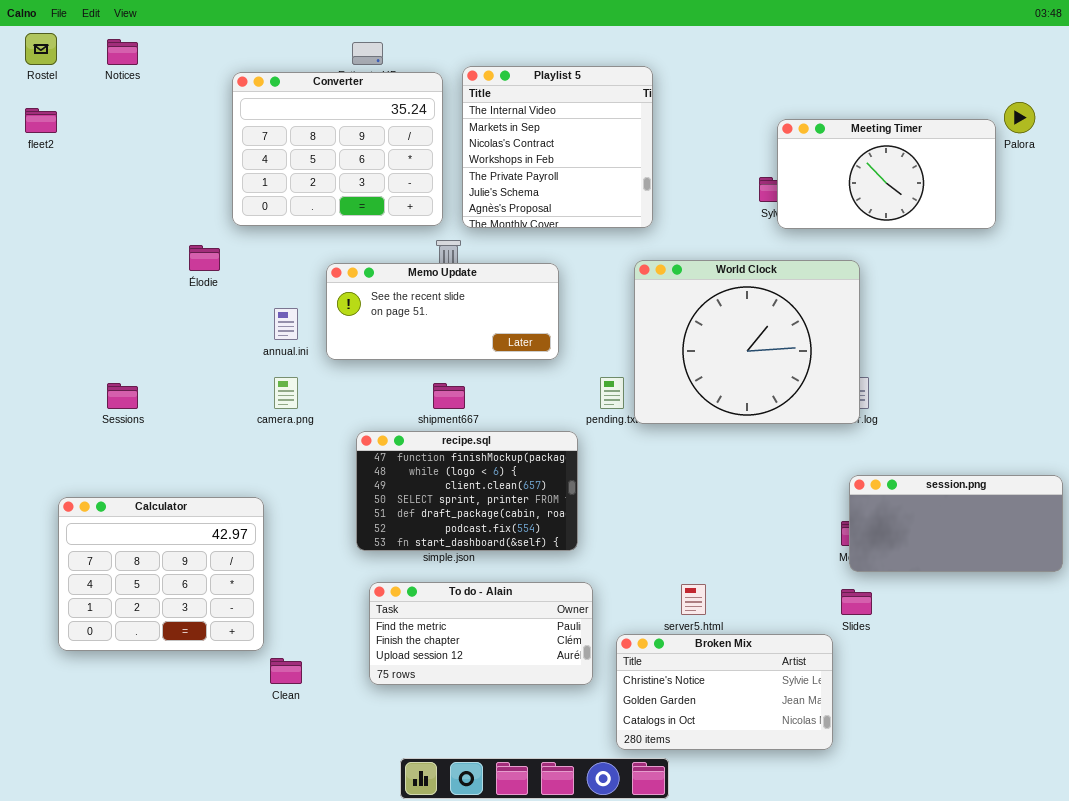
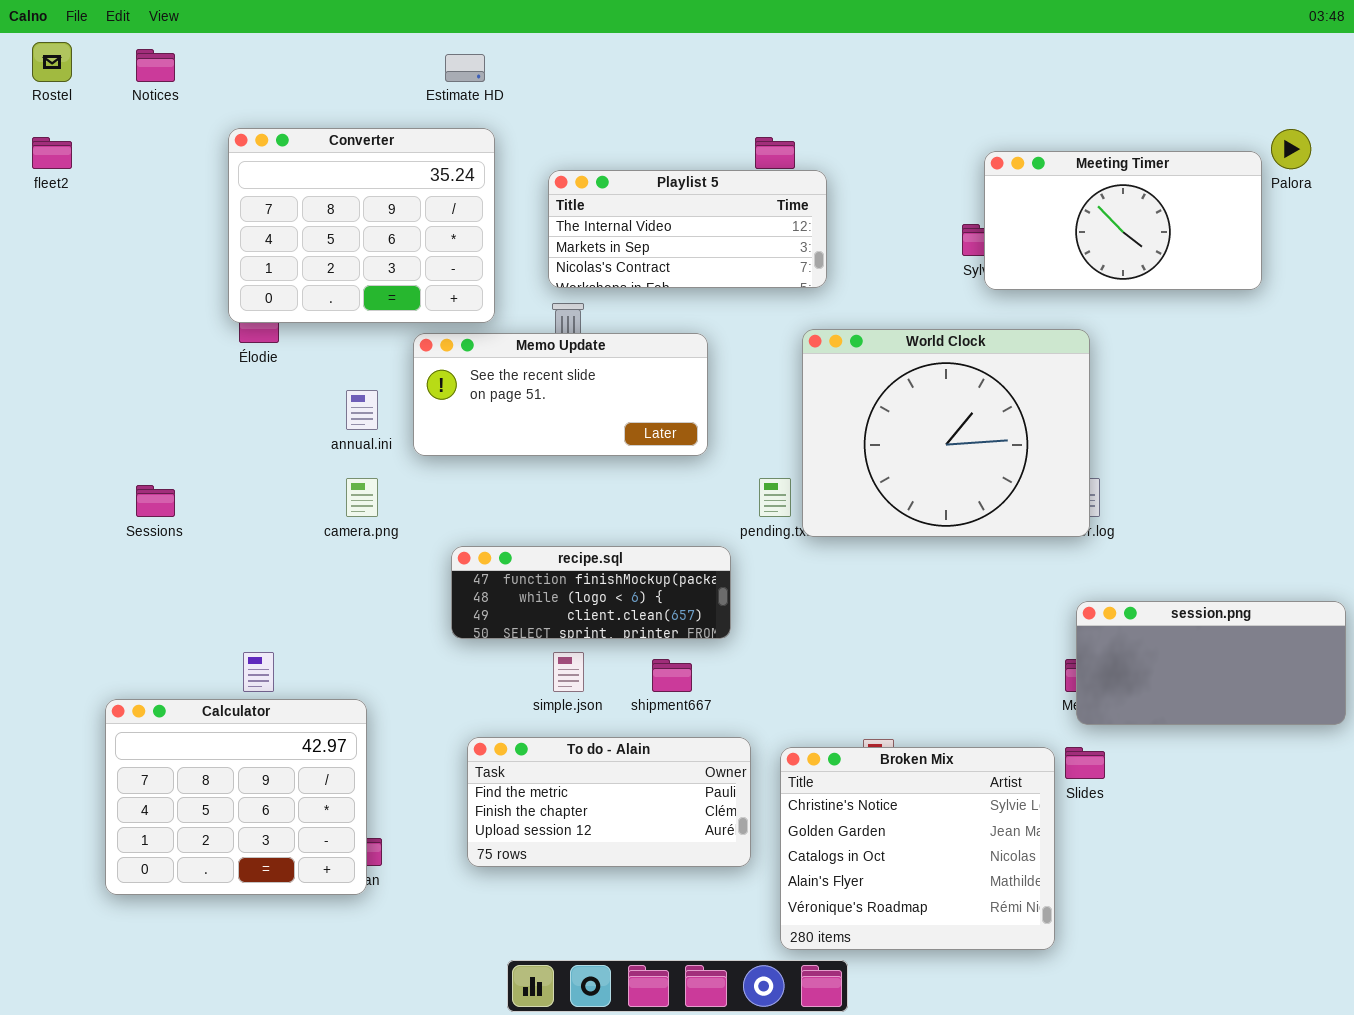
Playlist 5: [462,66,653,228] -> [548,170,827,288], resized
Converter: [232,72,443,226] -> [228,128,495,323], moved
shipment667: [433,383,465,409] -> [652,659,692,692], moved
recipe.sql: [356,431,578,551] -> [451,546,731,639], resized
Calculator: [58,497,264,651] -> [105,699,367,895], moved
Broken Mix: [616,634,833,750] -> [780,747,1055,950], resized

